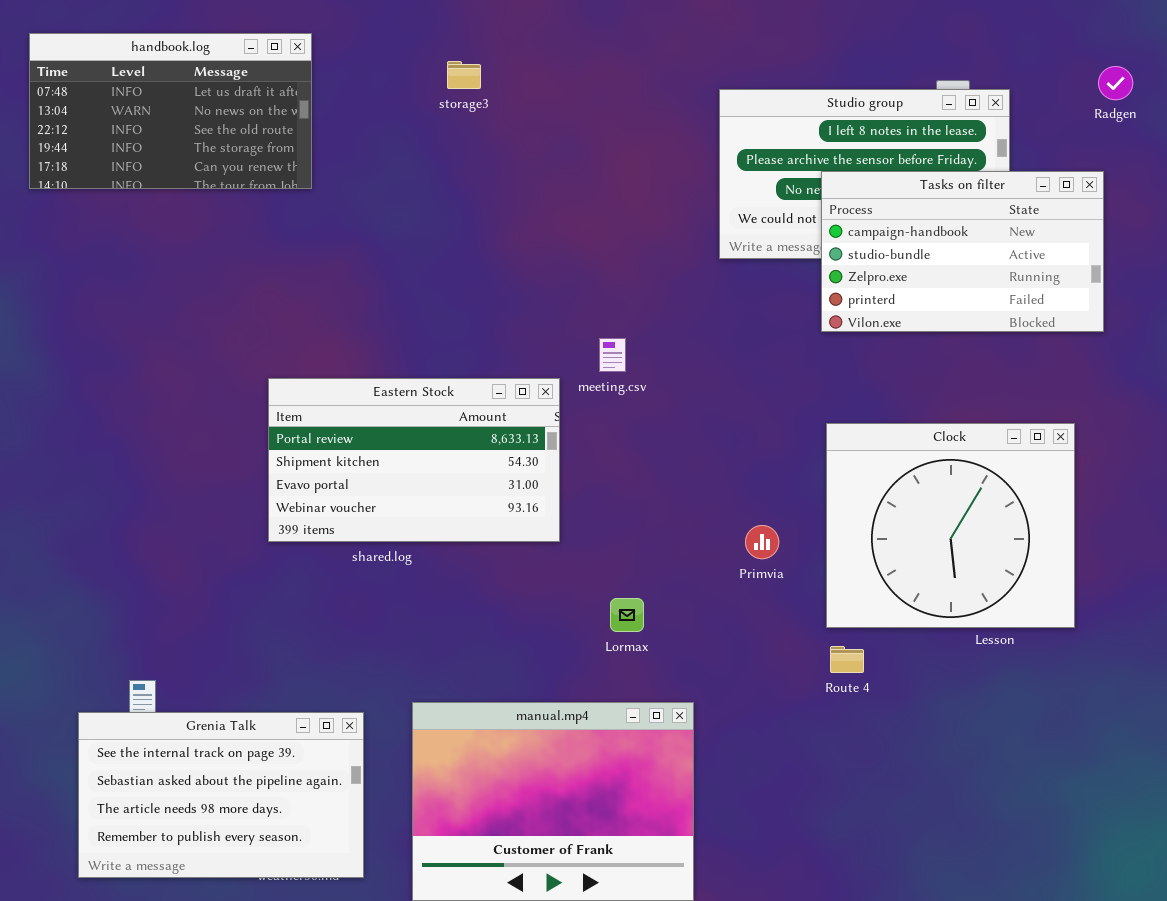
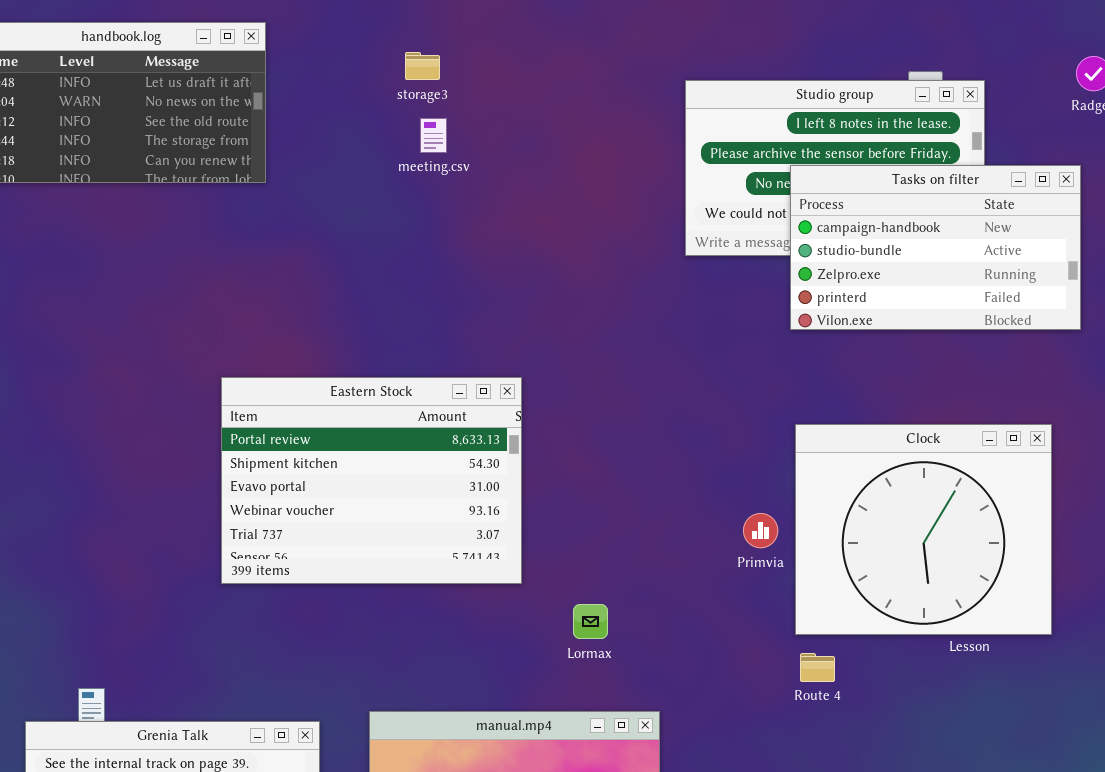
meeting.csv: [599,338,626,372] -> [420,118,447,153], moved
Eastern Stock: [268,378,560,542] -> [221,377,522,584], resized
Primvia: [745,525,779,559] -> [743,513,778,548], moved

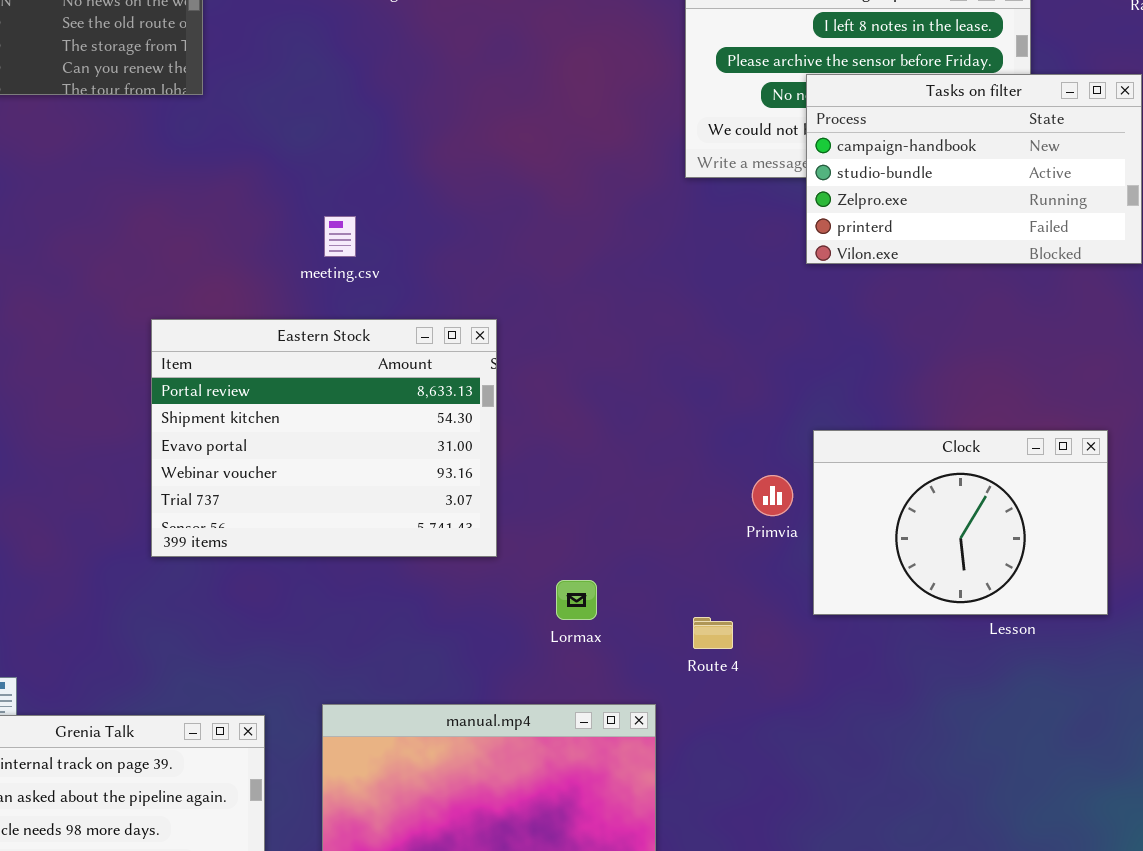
meeting.csv: [420,118,447,153] -> [324,216,356,257], moved
Clock: [795,424,1052,635] -> [813,430,1108,615], resized
Route 4: [800,653,835,682] -> [693,617,733,649], moved

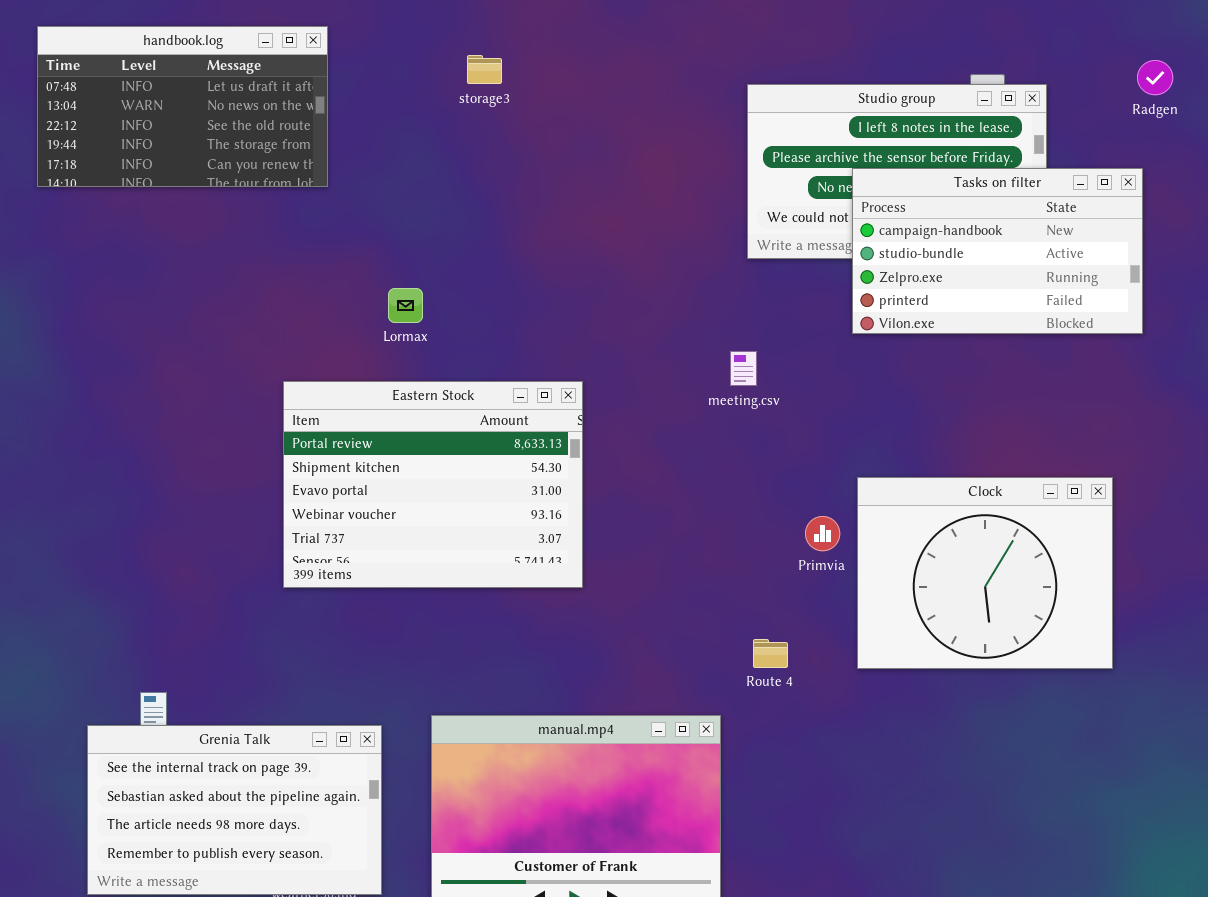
meeting.csv: [324,216,356,257] -> [730,351,757,386], moved
Clock: [813,430,1108,615] -> [857,477,1113,669], resized
Lormax: [556,580,597,620] -> [388,288,423,323], moved

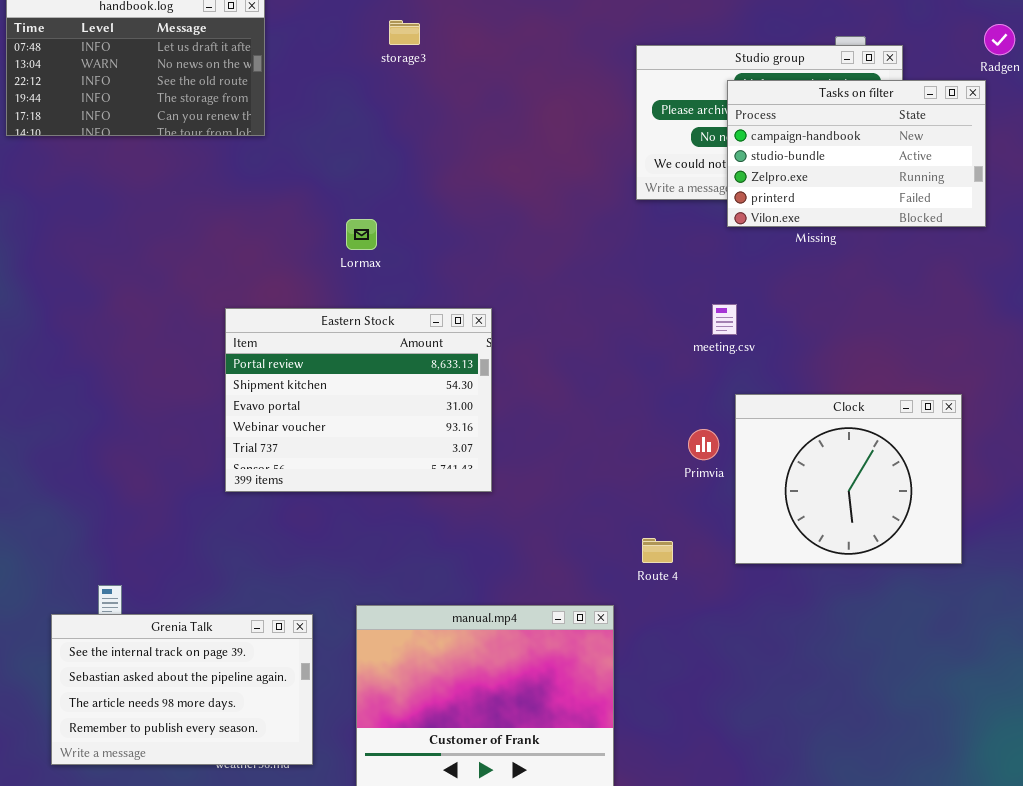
Tasks on filter: [852,168,1143,334] -> [727,80,986,227], moved
Lormax: [388,288,423,323] -> [346,219,377,250], moved
meeting.csv: [730,351,757,386] -> [712,304,737,335], moved

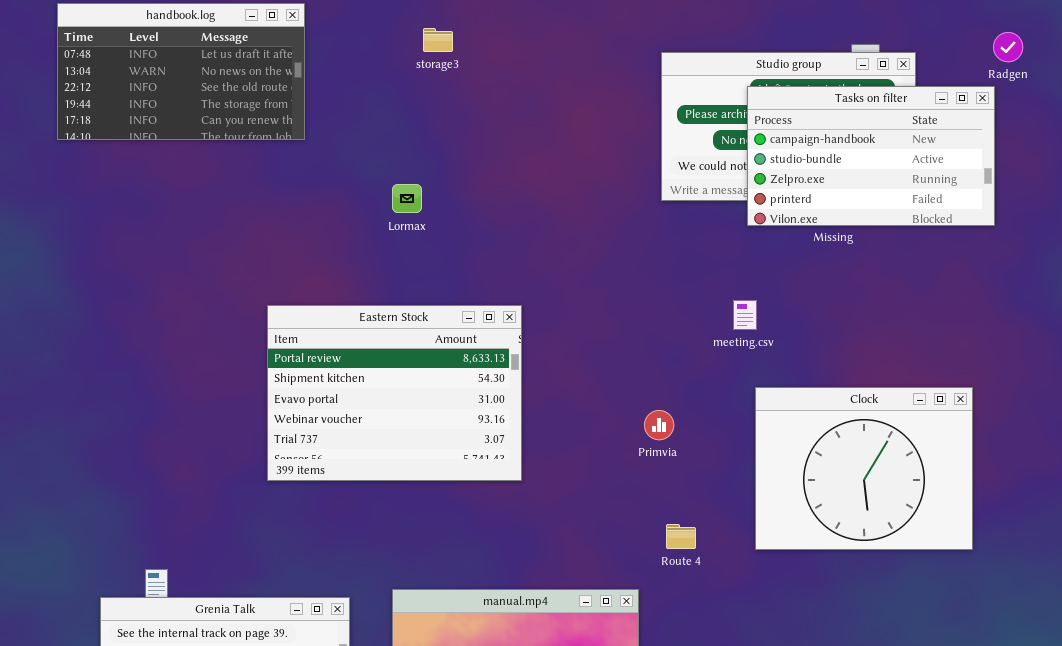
Lormax: [346,219,377,250] -> [392,184,422,213], moved
Primvia: [688,429,719,460] -> [644,410,674,440], moved

